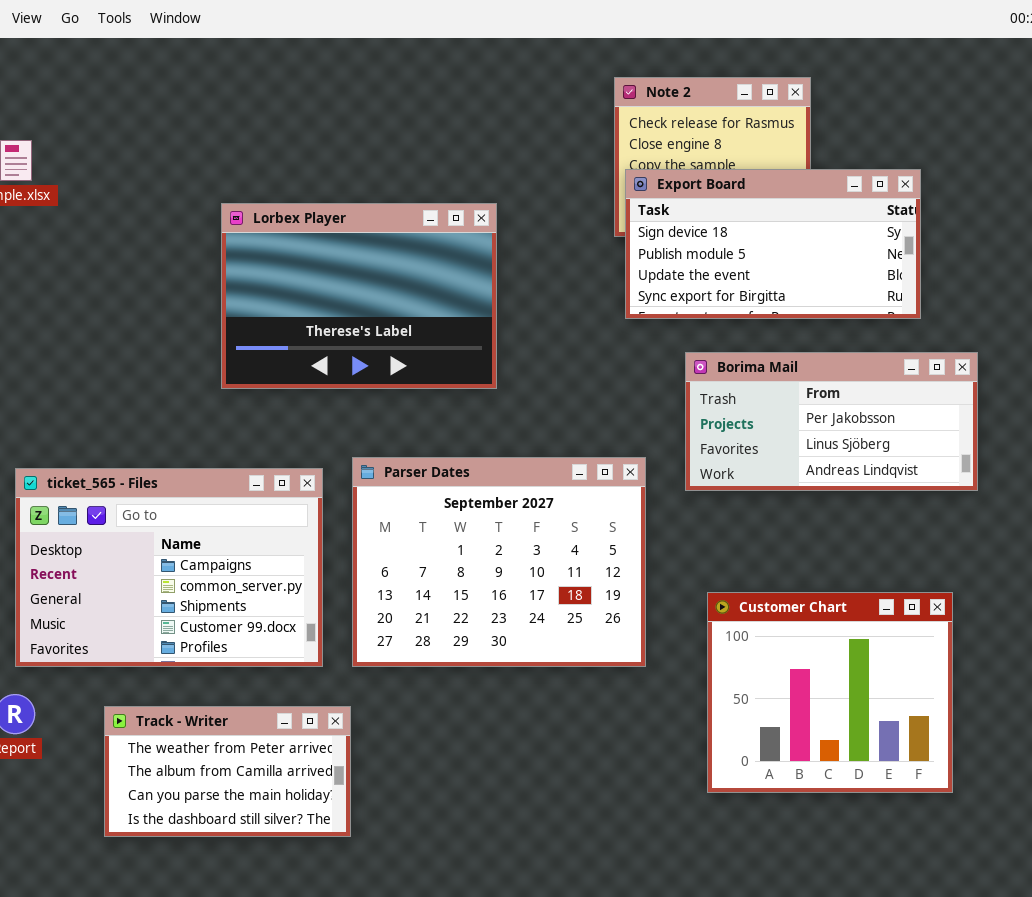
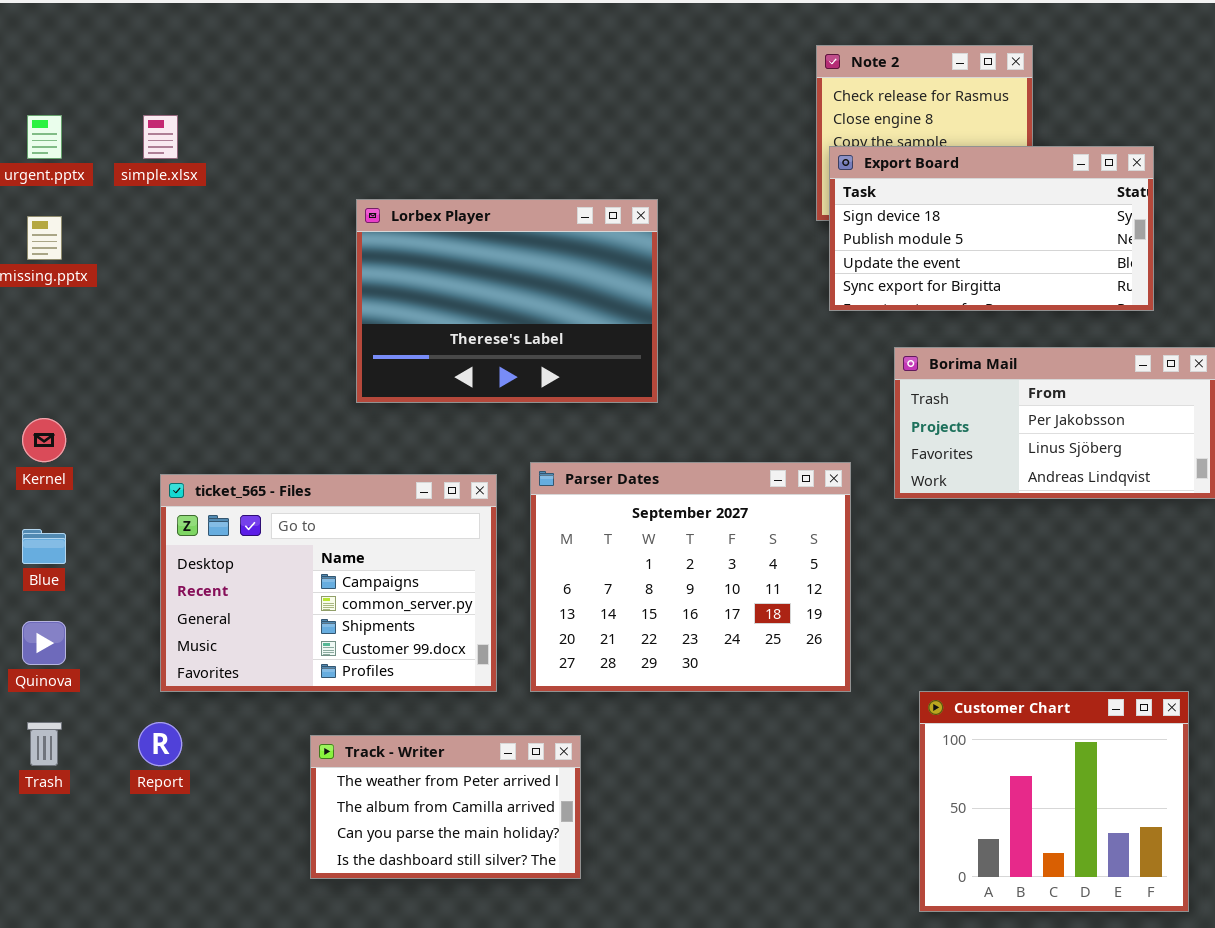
Lorbex Player: [221,203,497,389] -> [356,199,658,403], moved
Customer Chart: [707,592,953,793] -> [919,691,1189,912], moved
Track - Writer: [104,706,351,837] -> [310,735,581,879], moved

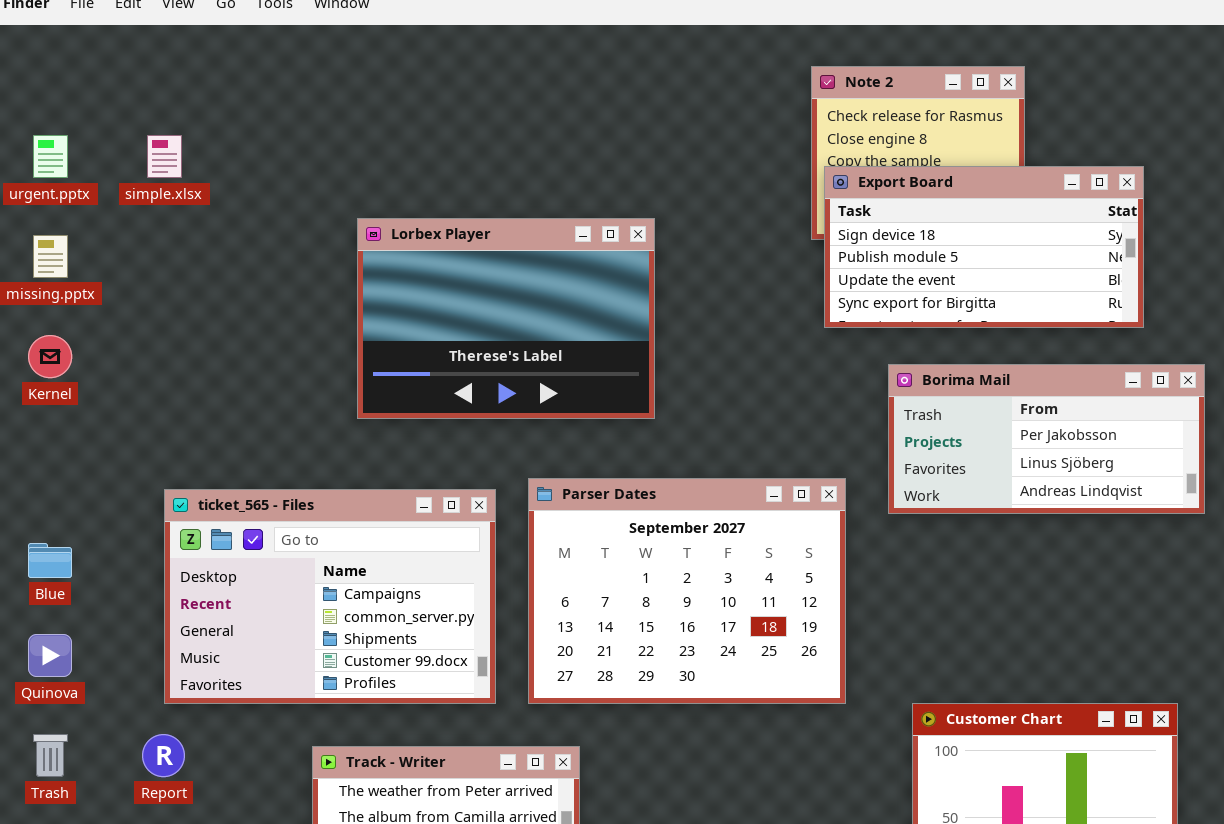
Kernel: [22,418,66,462] -> [28,335,72,378], moved

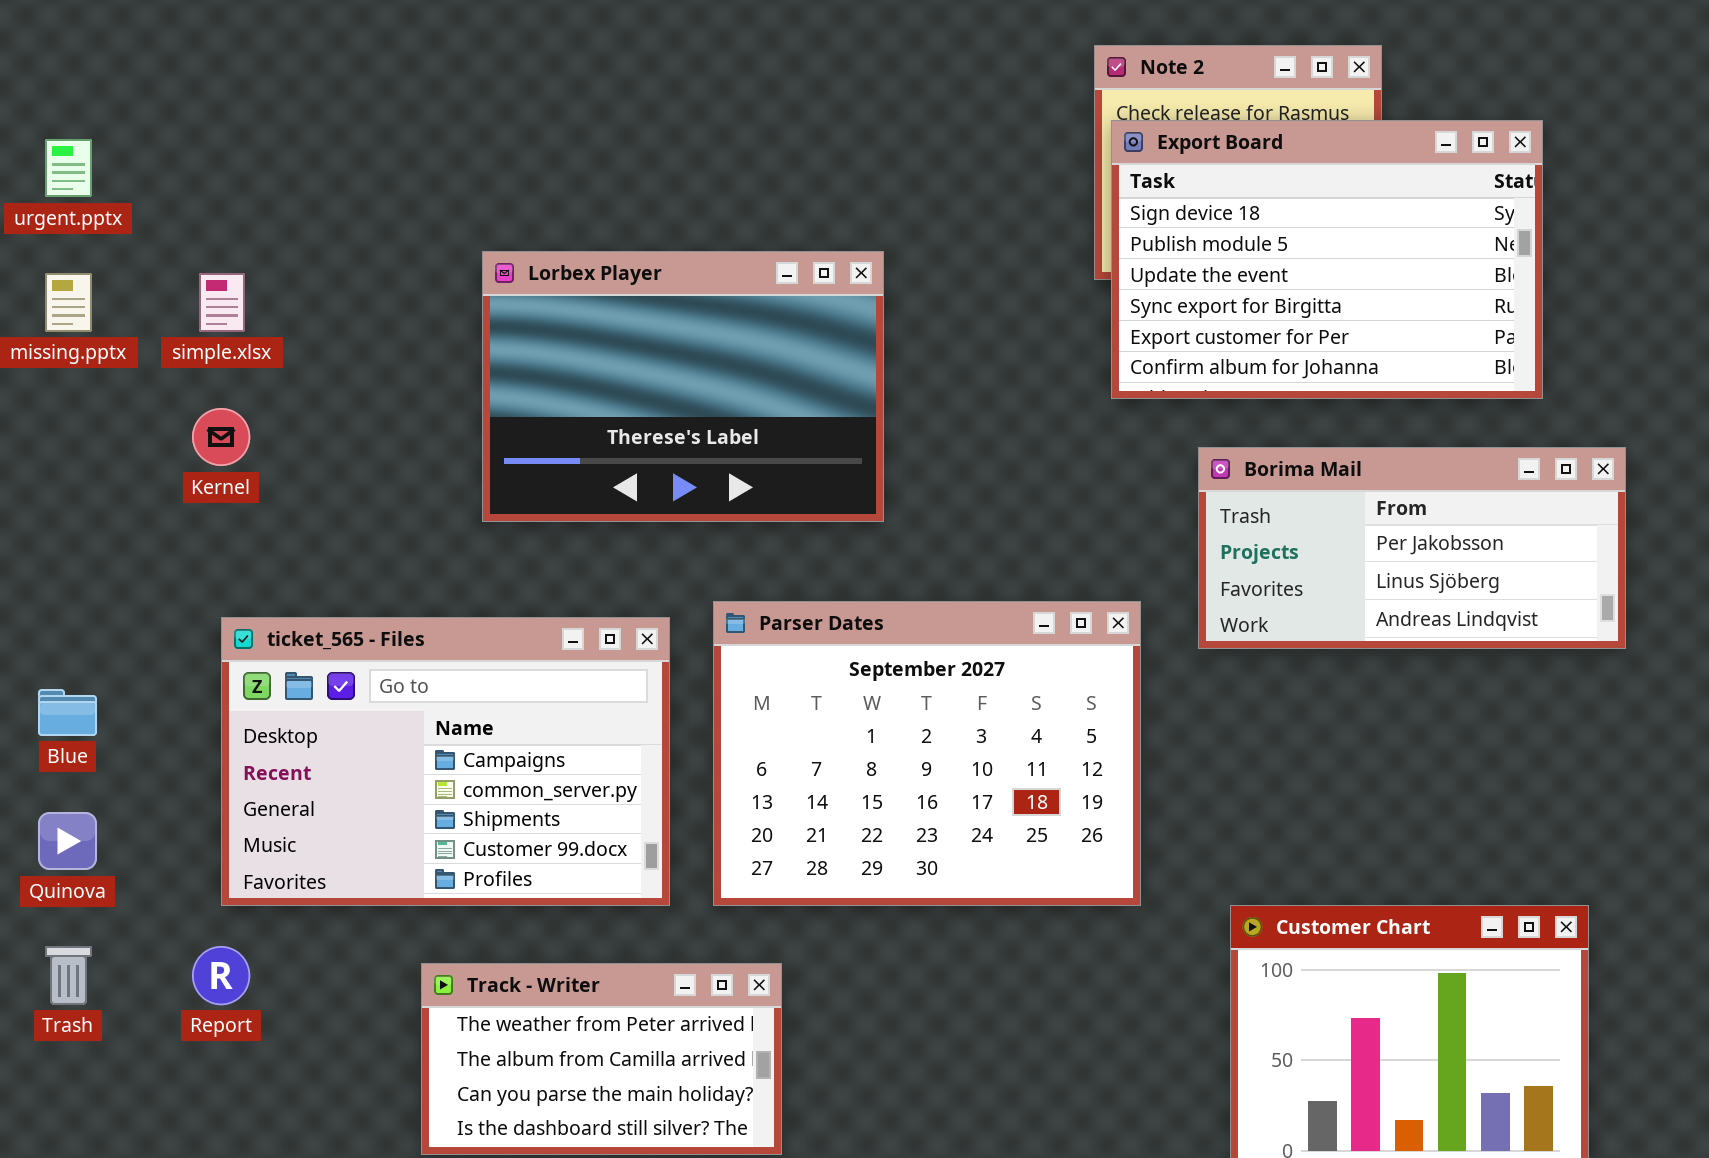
simple.xlsx: [147,135,182,178] -> [199,273,245,332], moved
Export Board: [824,166,1144,328] -> [1111,120,1543,399], resized
Kernel: [28,335,72,378] -> [192,408,250,466], moved

